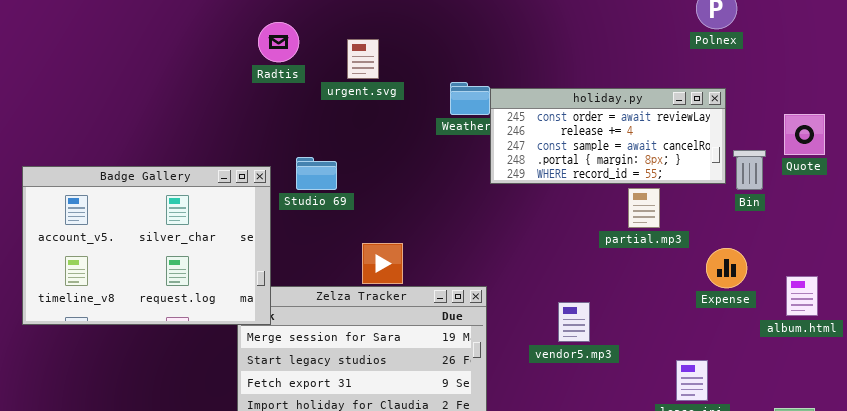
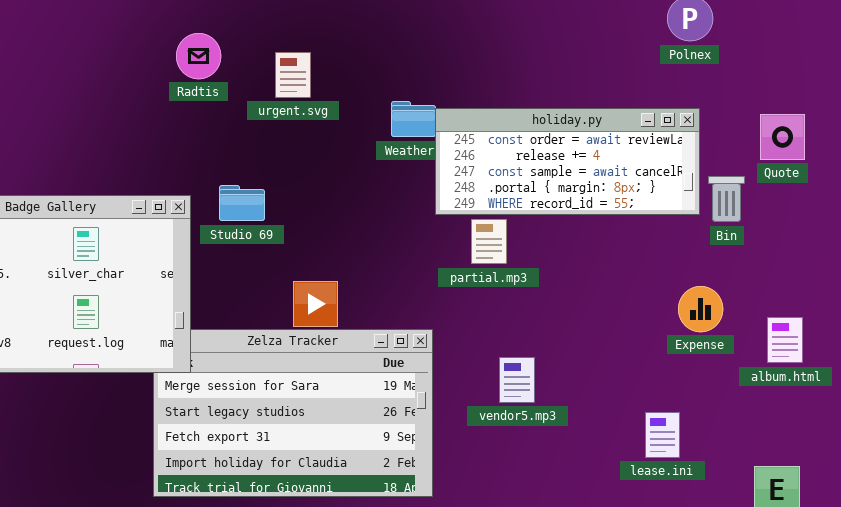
Quote: [784,114,825,155] -> [760,114,805,160], moved
partial.mp3: [628,188,660,228] -> [471,219,507,264], moved
vendor5.mp3: [558,302,590,342] -> [499,357,535,403], moved

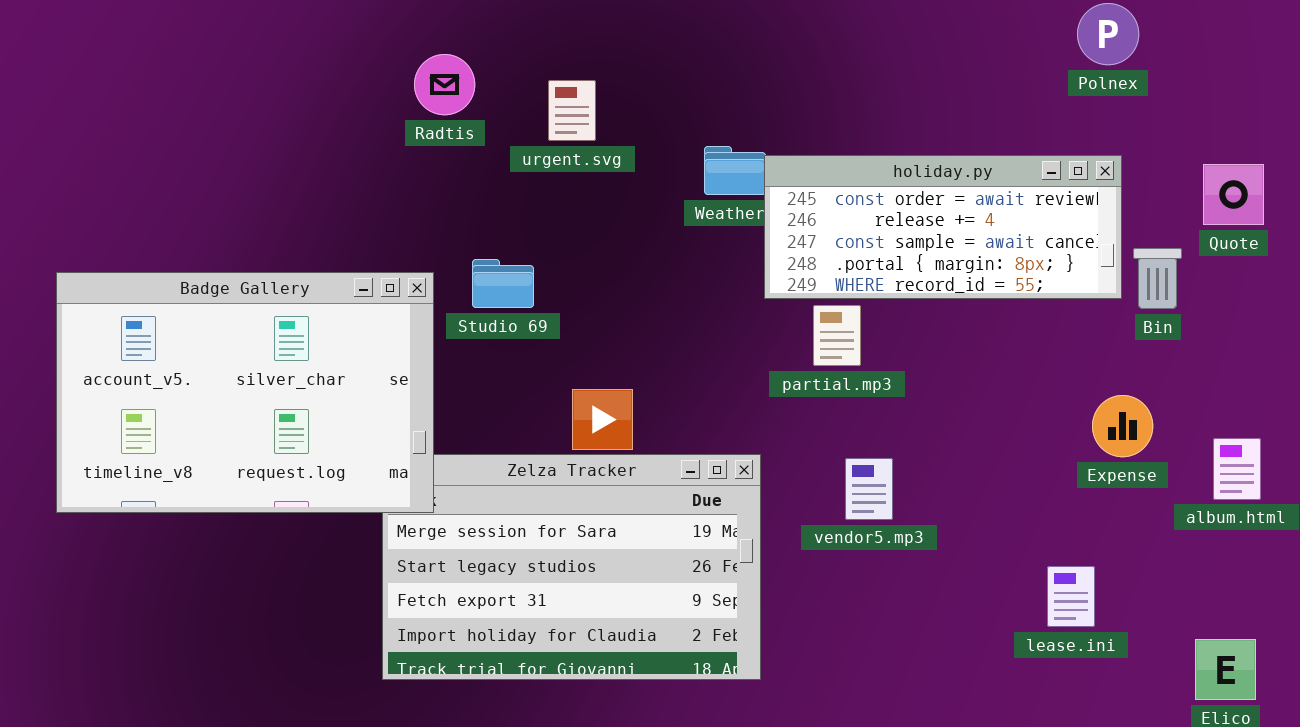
vendor5.mp3: [499,357,535,403] -> [845,458,893,520], moved

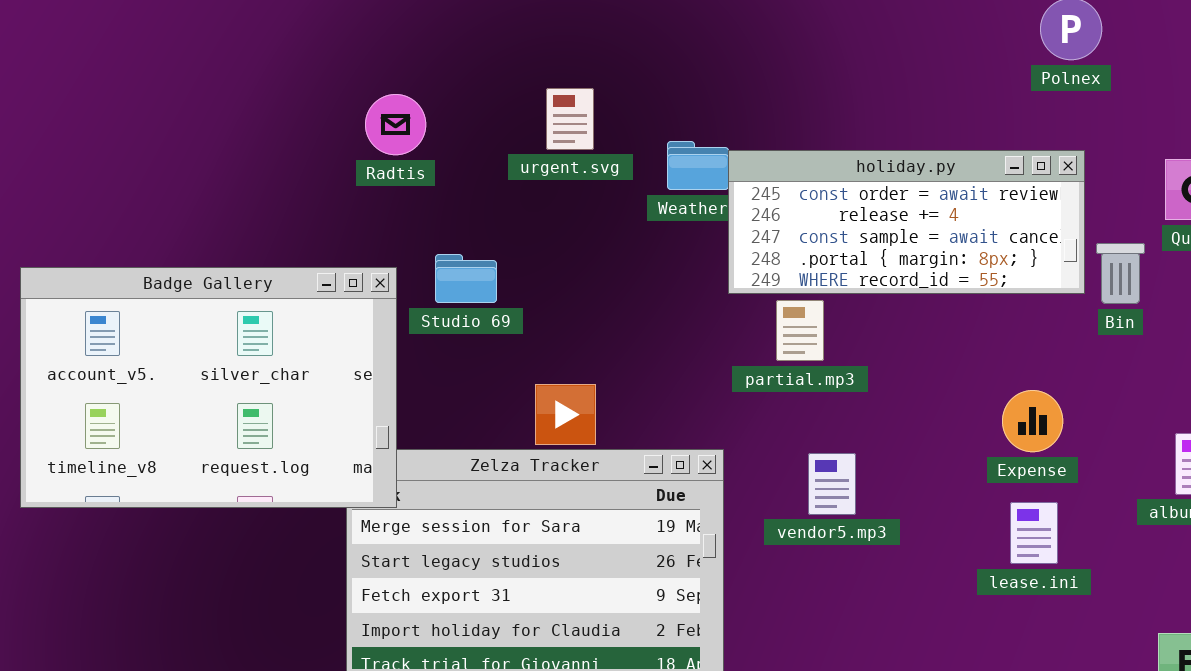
Radtis: [414,54,475,115] -> [365,94,426,155], moved
urgent.svg: [548,80,596,141] -> [546,88,594,150], moved
Expense: [1092,395,1153,457] -> [1002,390,1063,452], moved
lease.ini: [1047,566,1095,627] -> [1010,502,1058,564], moved

